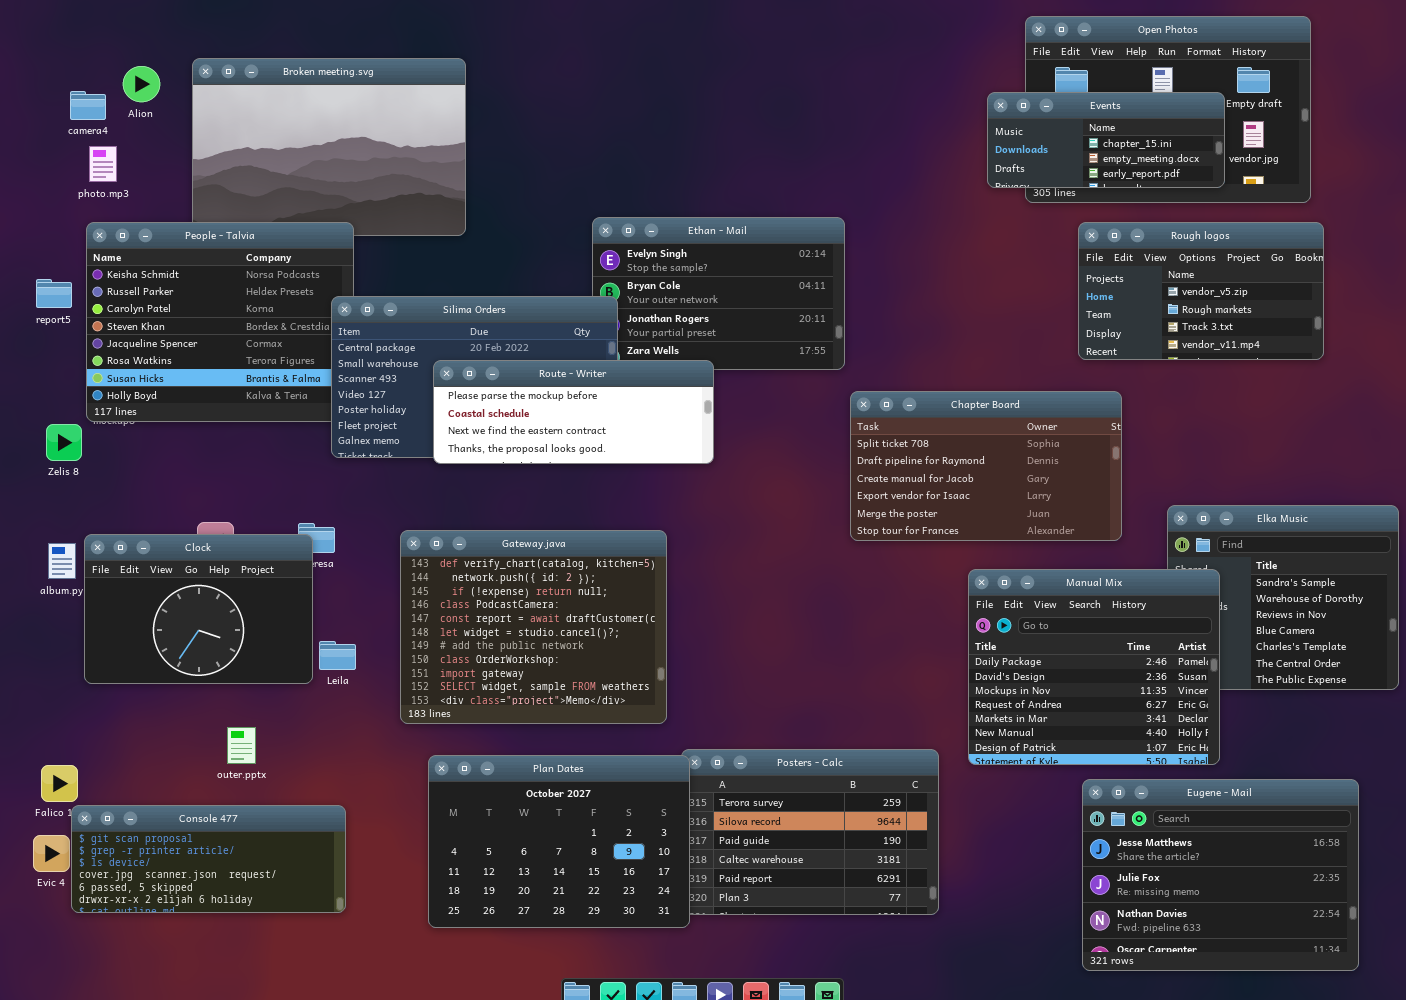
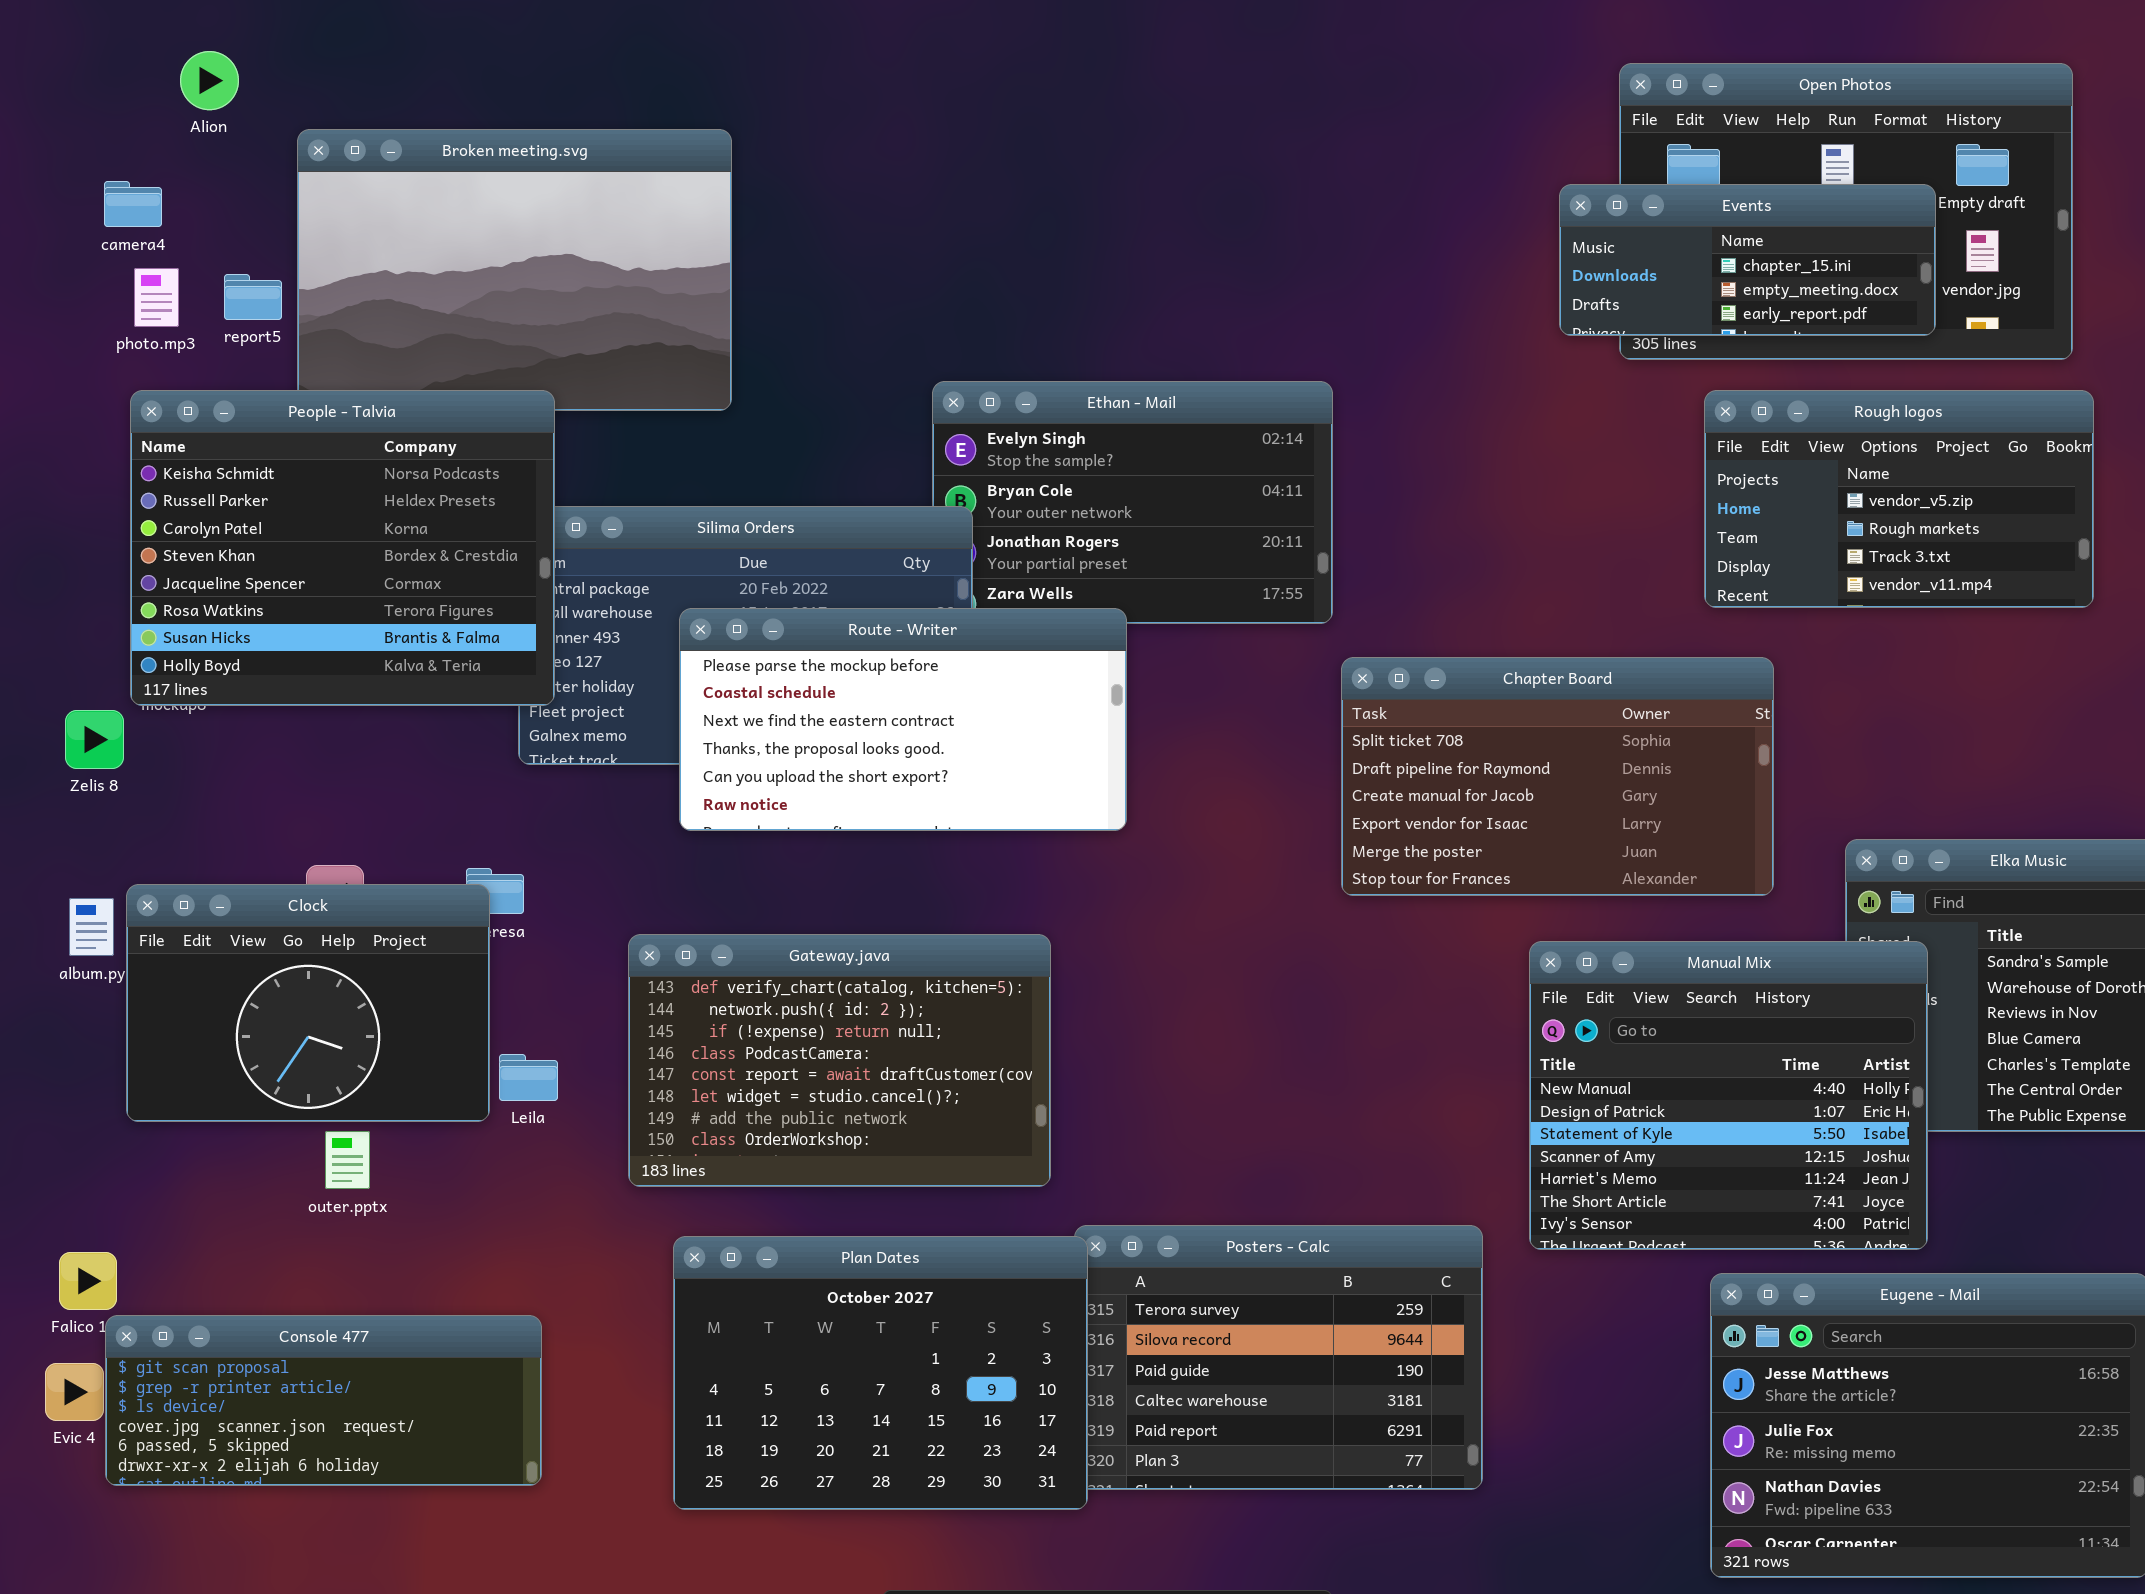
Alion: [123,66,160,102] -> [180,51,239,110], moved
People - Talvia: [86,222,354,422] -> [130,390,555,706], raised
report5: [36,279,72,308] -> [224,274,282,320], moved
Route - Writer: [433,360,714,464] -> [679,608,1127,831], resized
Gateway.java: [400,530,667,724] -> [628,934,1051,1187], resized
Manual Mix: [968,569,1220,765] -> [1529,941,1928,1250], scrolled down 5 rows
outer.pptx: [227,727,256,764] -> [325,1131,370,1189], moved

